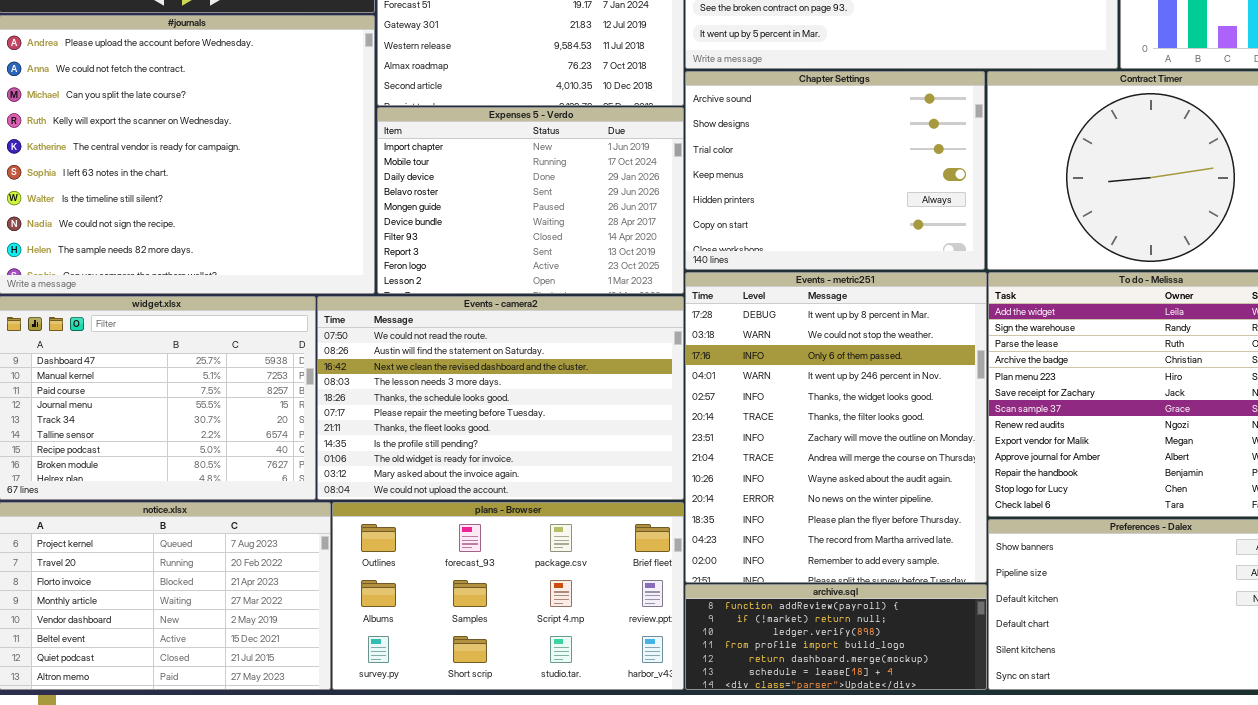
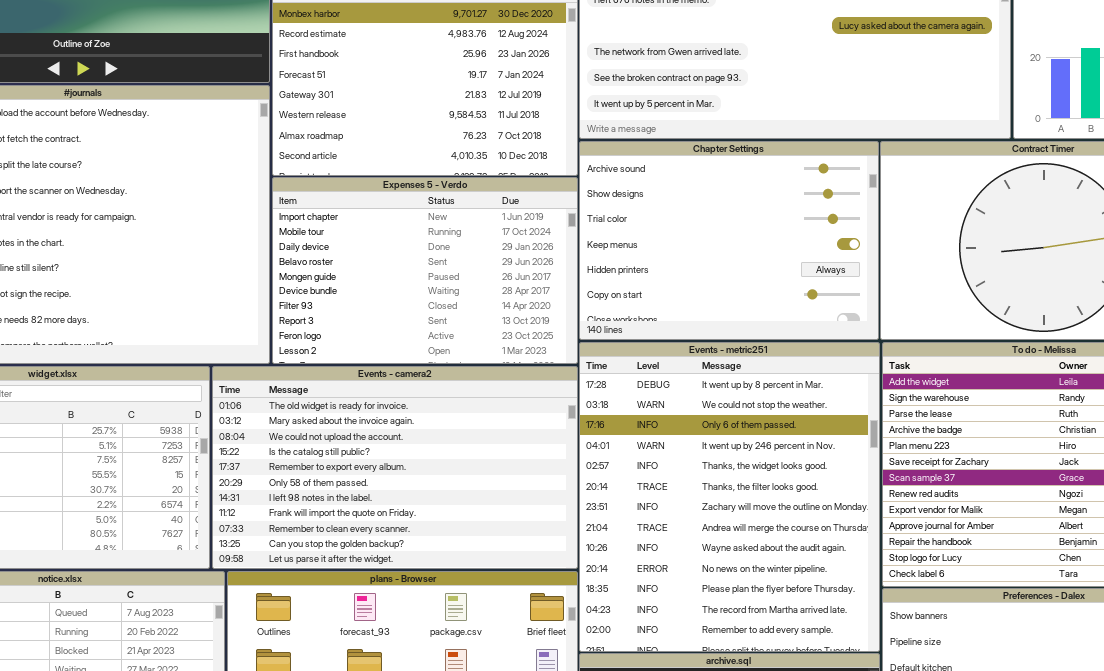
Events - camera2: [317,296,684,500] -> [212,366,578,569], scrolled down 8 rows

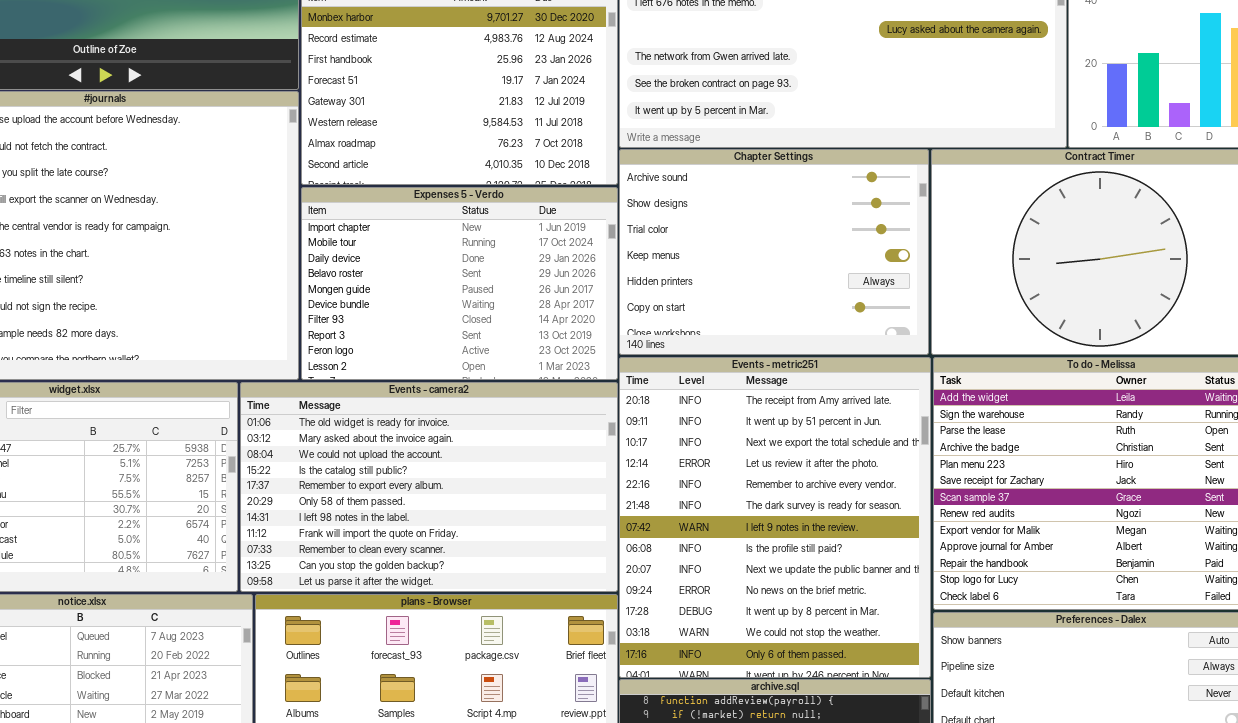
Events - metric251: [579,342,880,652] -> [619,357,931,678], scrolled up 10 rows

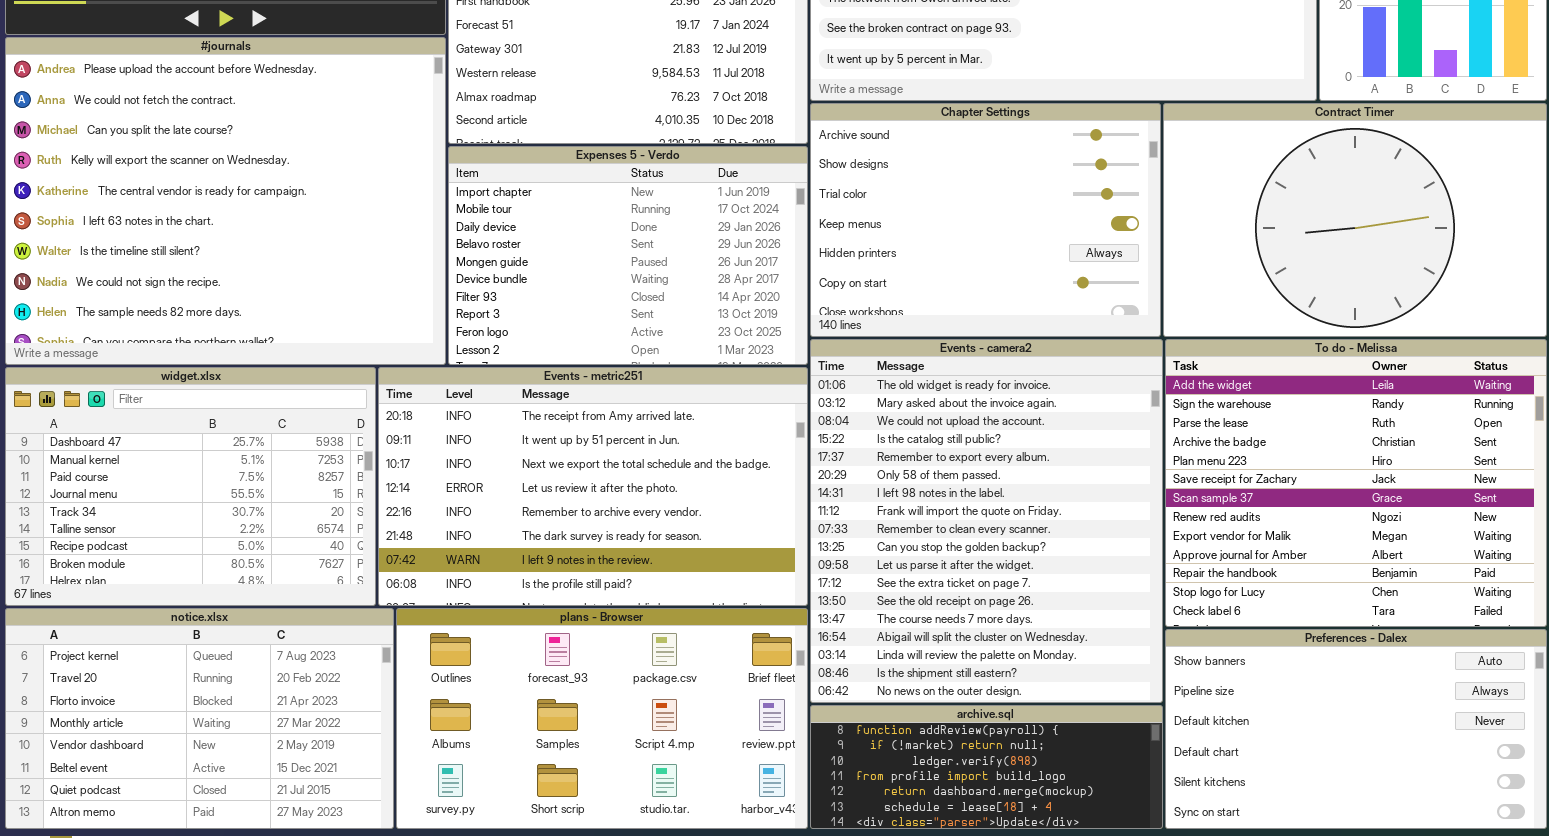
Events - metric251: [619,357,931,678] -> [378,367,808,606], moved, resized
Events - camera2: [240,382,618,592] -> [810,339,1163,703], moved, resized

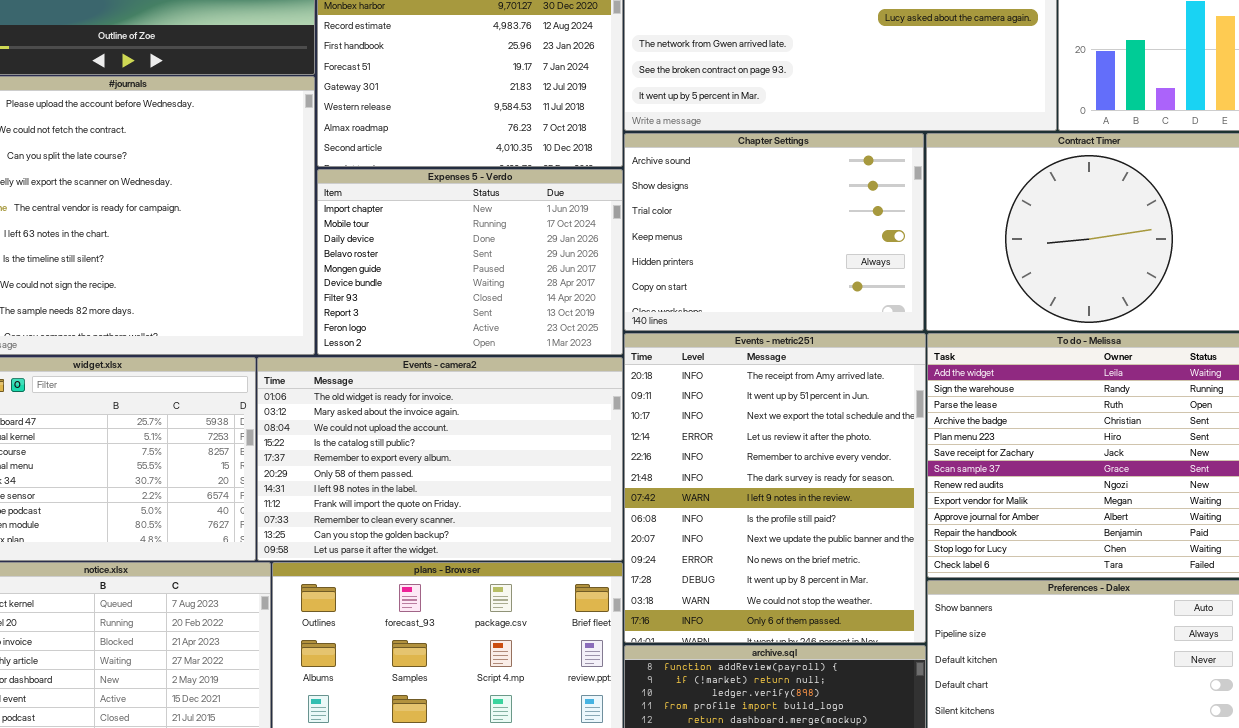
Events - camera2: [810,339,1163,703] -> [257,357,623,561], moved, resized
Events - metric251: [378,367,808,606] -> [624,333,926,643], moved, resized

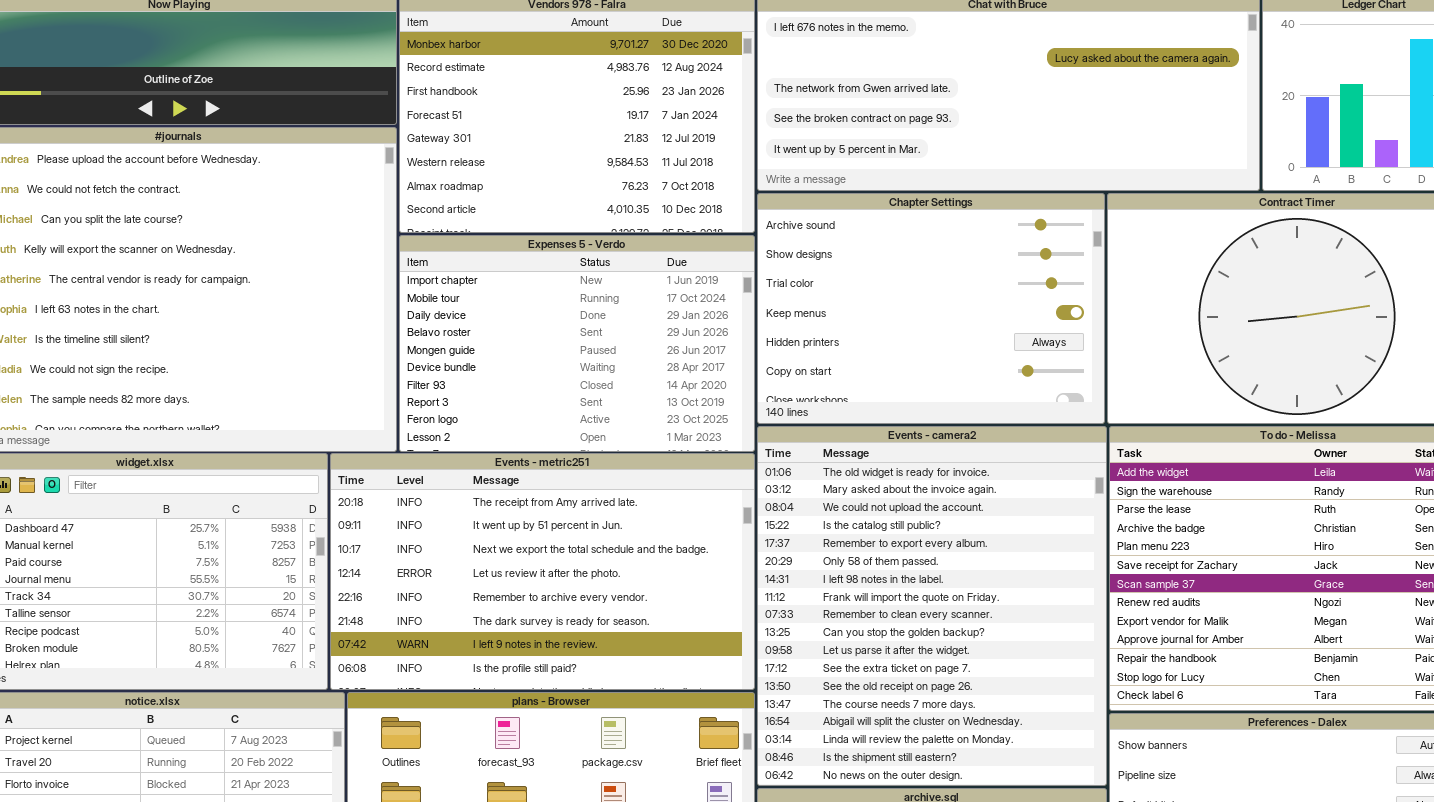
Events - metric251: [624,333,926,643] -> [330,453,755,690], moved, resized
Events - camera2: [257,357,623,561] -> [757,426,1107,786], moved, resized

